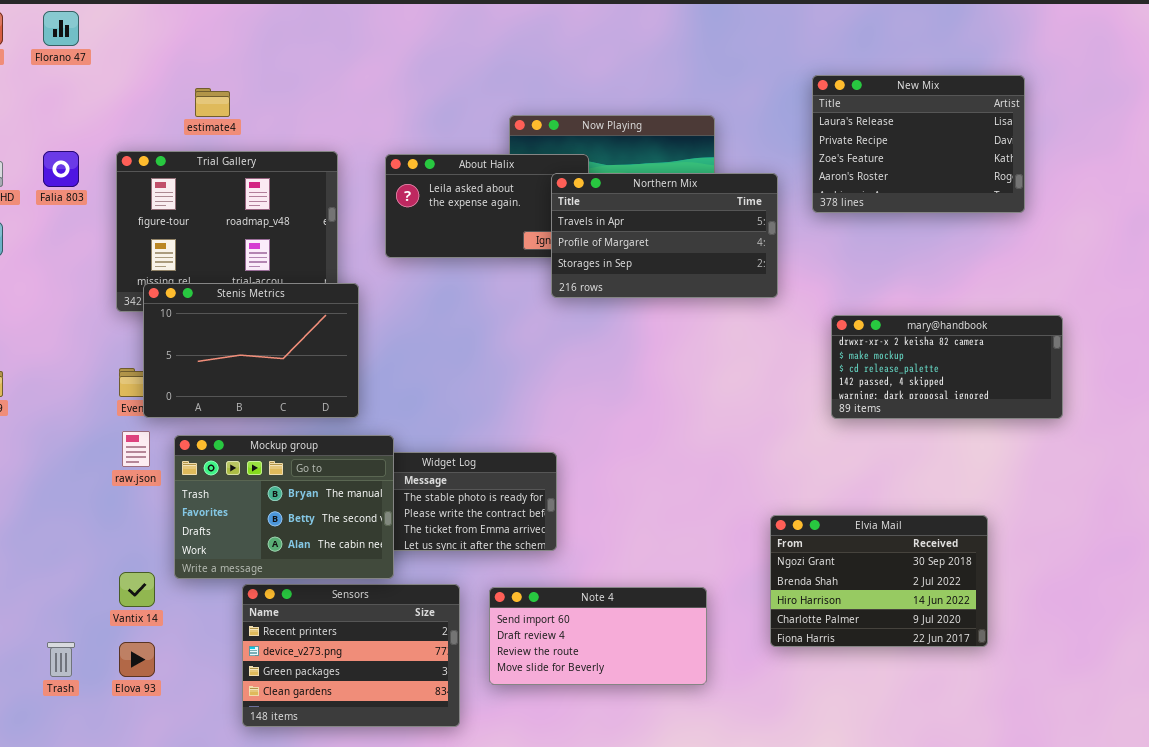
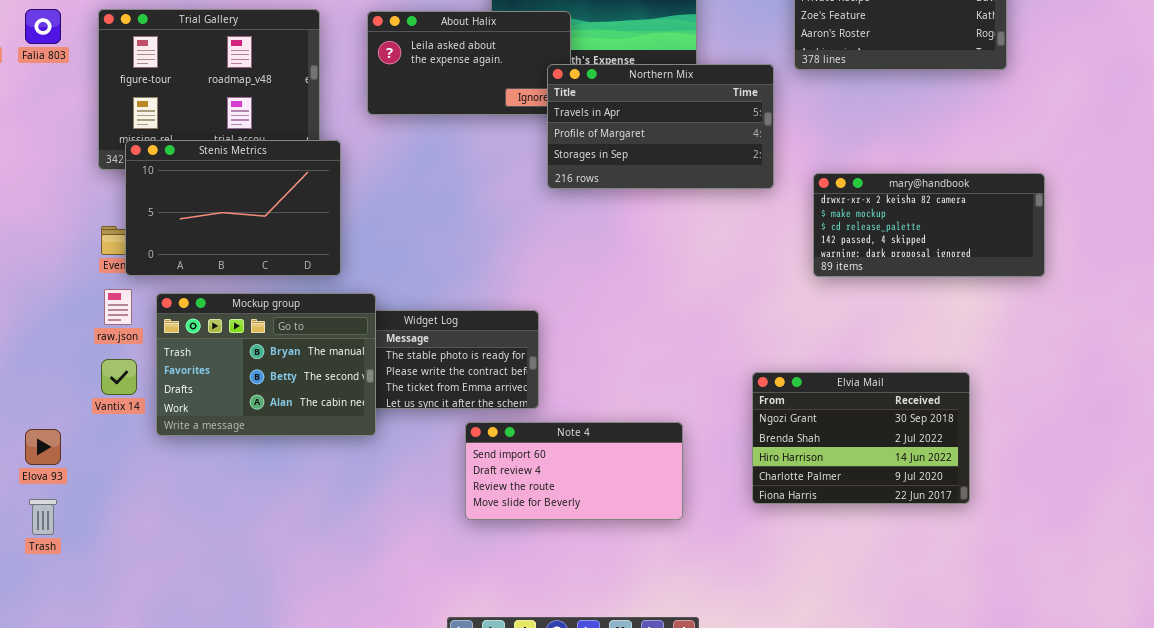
Northern Mix: [551,173,778,298] -> [547,64,774,189], moved
Vantix 14: [119,572,155,607] -> [101,359,137,395], moved
Sensors: [242,584,460,727] -> none, closed
Note 4: [489,587,707,685] -> [465,422,683,520], moved
Elova 93: [119,642,155,677] -> [25,429,61,465], moved

